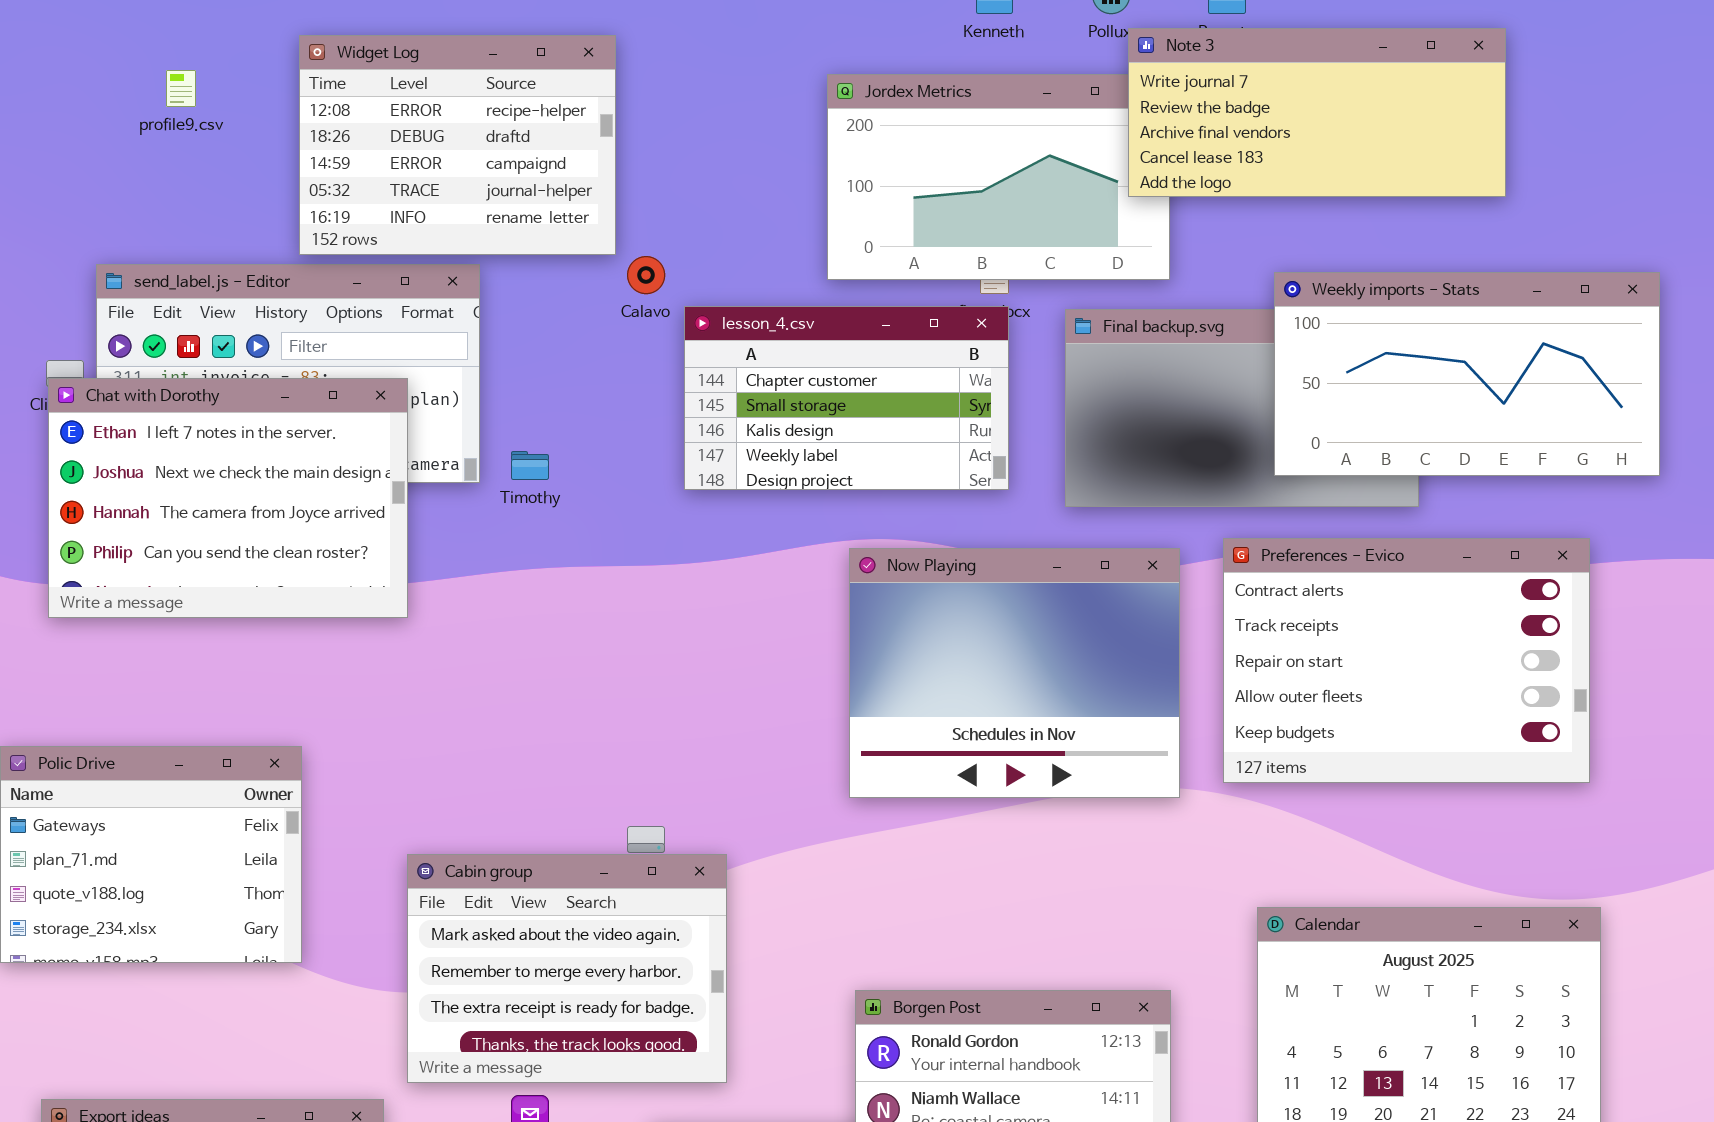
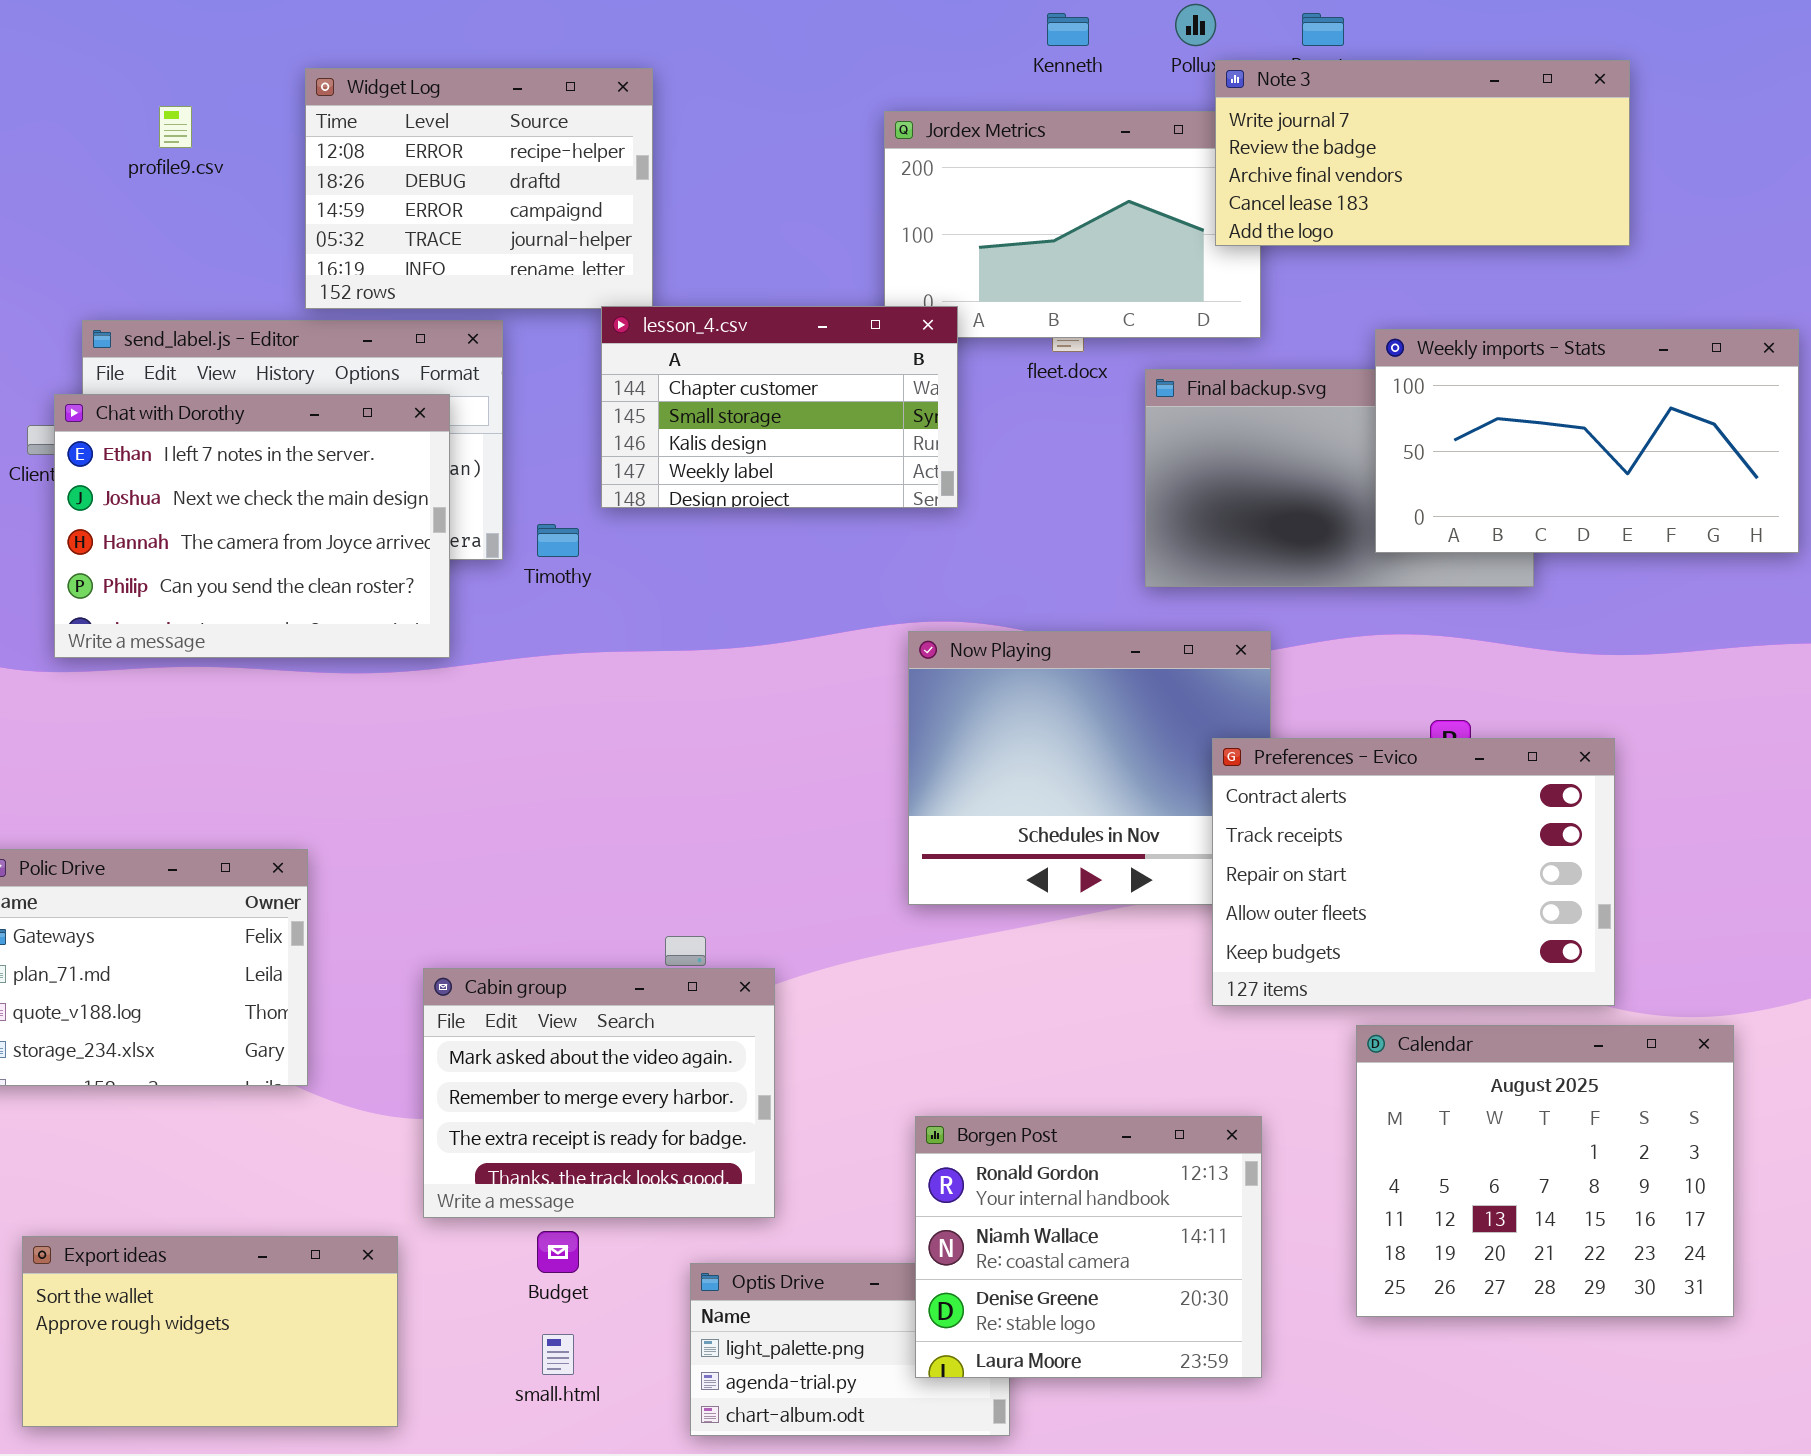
lesson_4.csv: [684,306,1009,490] -> [601,306,958,508], moved
Chat with Dorothy: [48,378,408,618] -> [54,394,450,658], moved
Preferences - Evico: [1223,538,1590,783] -> [1212,738,1615,1006], moved

